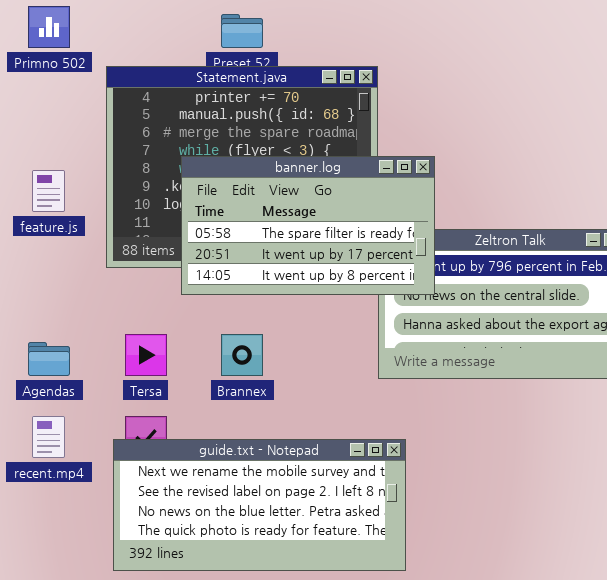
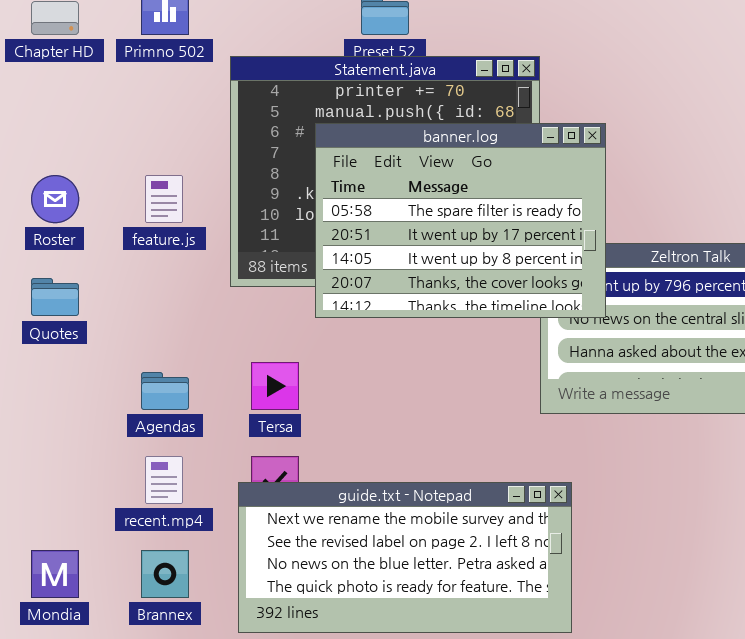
banner.log: [181,156,435,295] -> [315,123,606,318], resized
Brannex: [221,334,263,376] -> [141,550,189,598], moved

